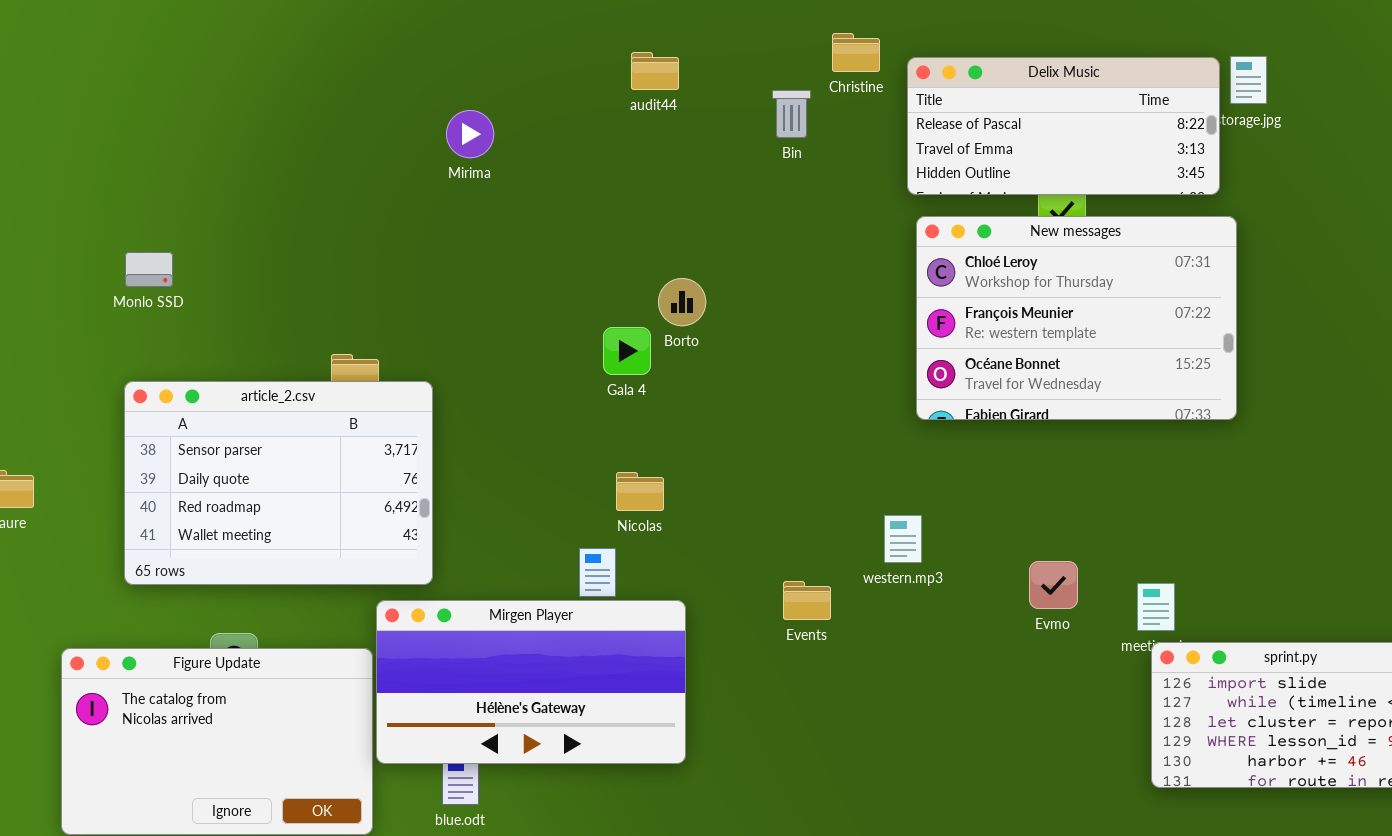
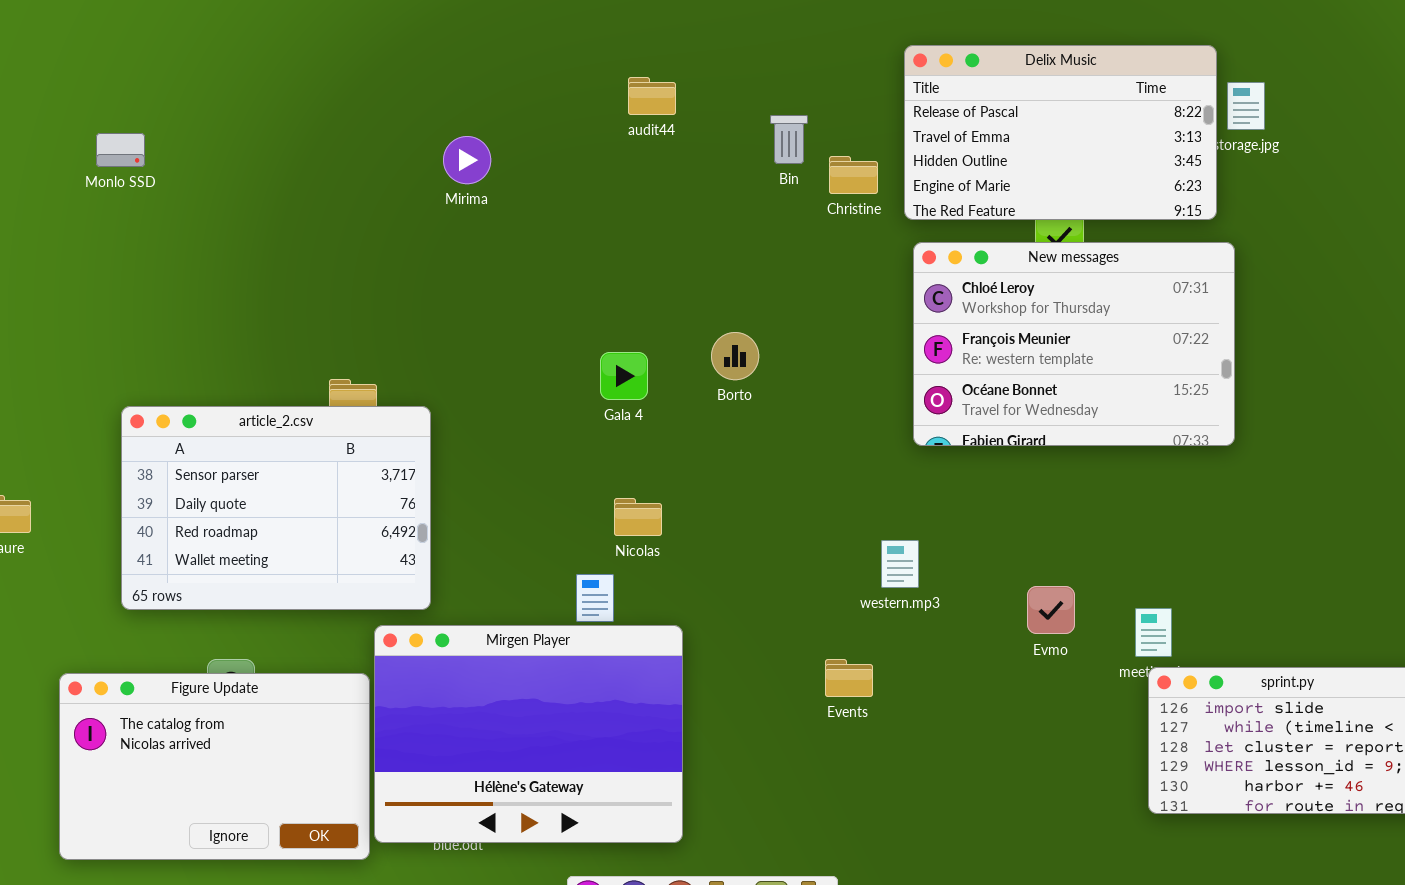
Christine: [832,33,880,72] -> [829,156,878,194], moved
Delix Music: [907,57,1220,195] -> [904,45,1217,220], resized
Monlo SSD: [125,252,173,287] -> [96,133,145,167], moved
Borto: [658,278,706,326] -> [711,332,759,380], moved
Events: [783,581,831,620] -> [825,659,873,697], moved
Mirgen Player: [376,600,686,764] -> [374,625,683,843], resized

